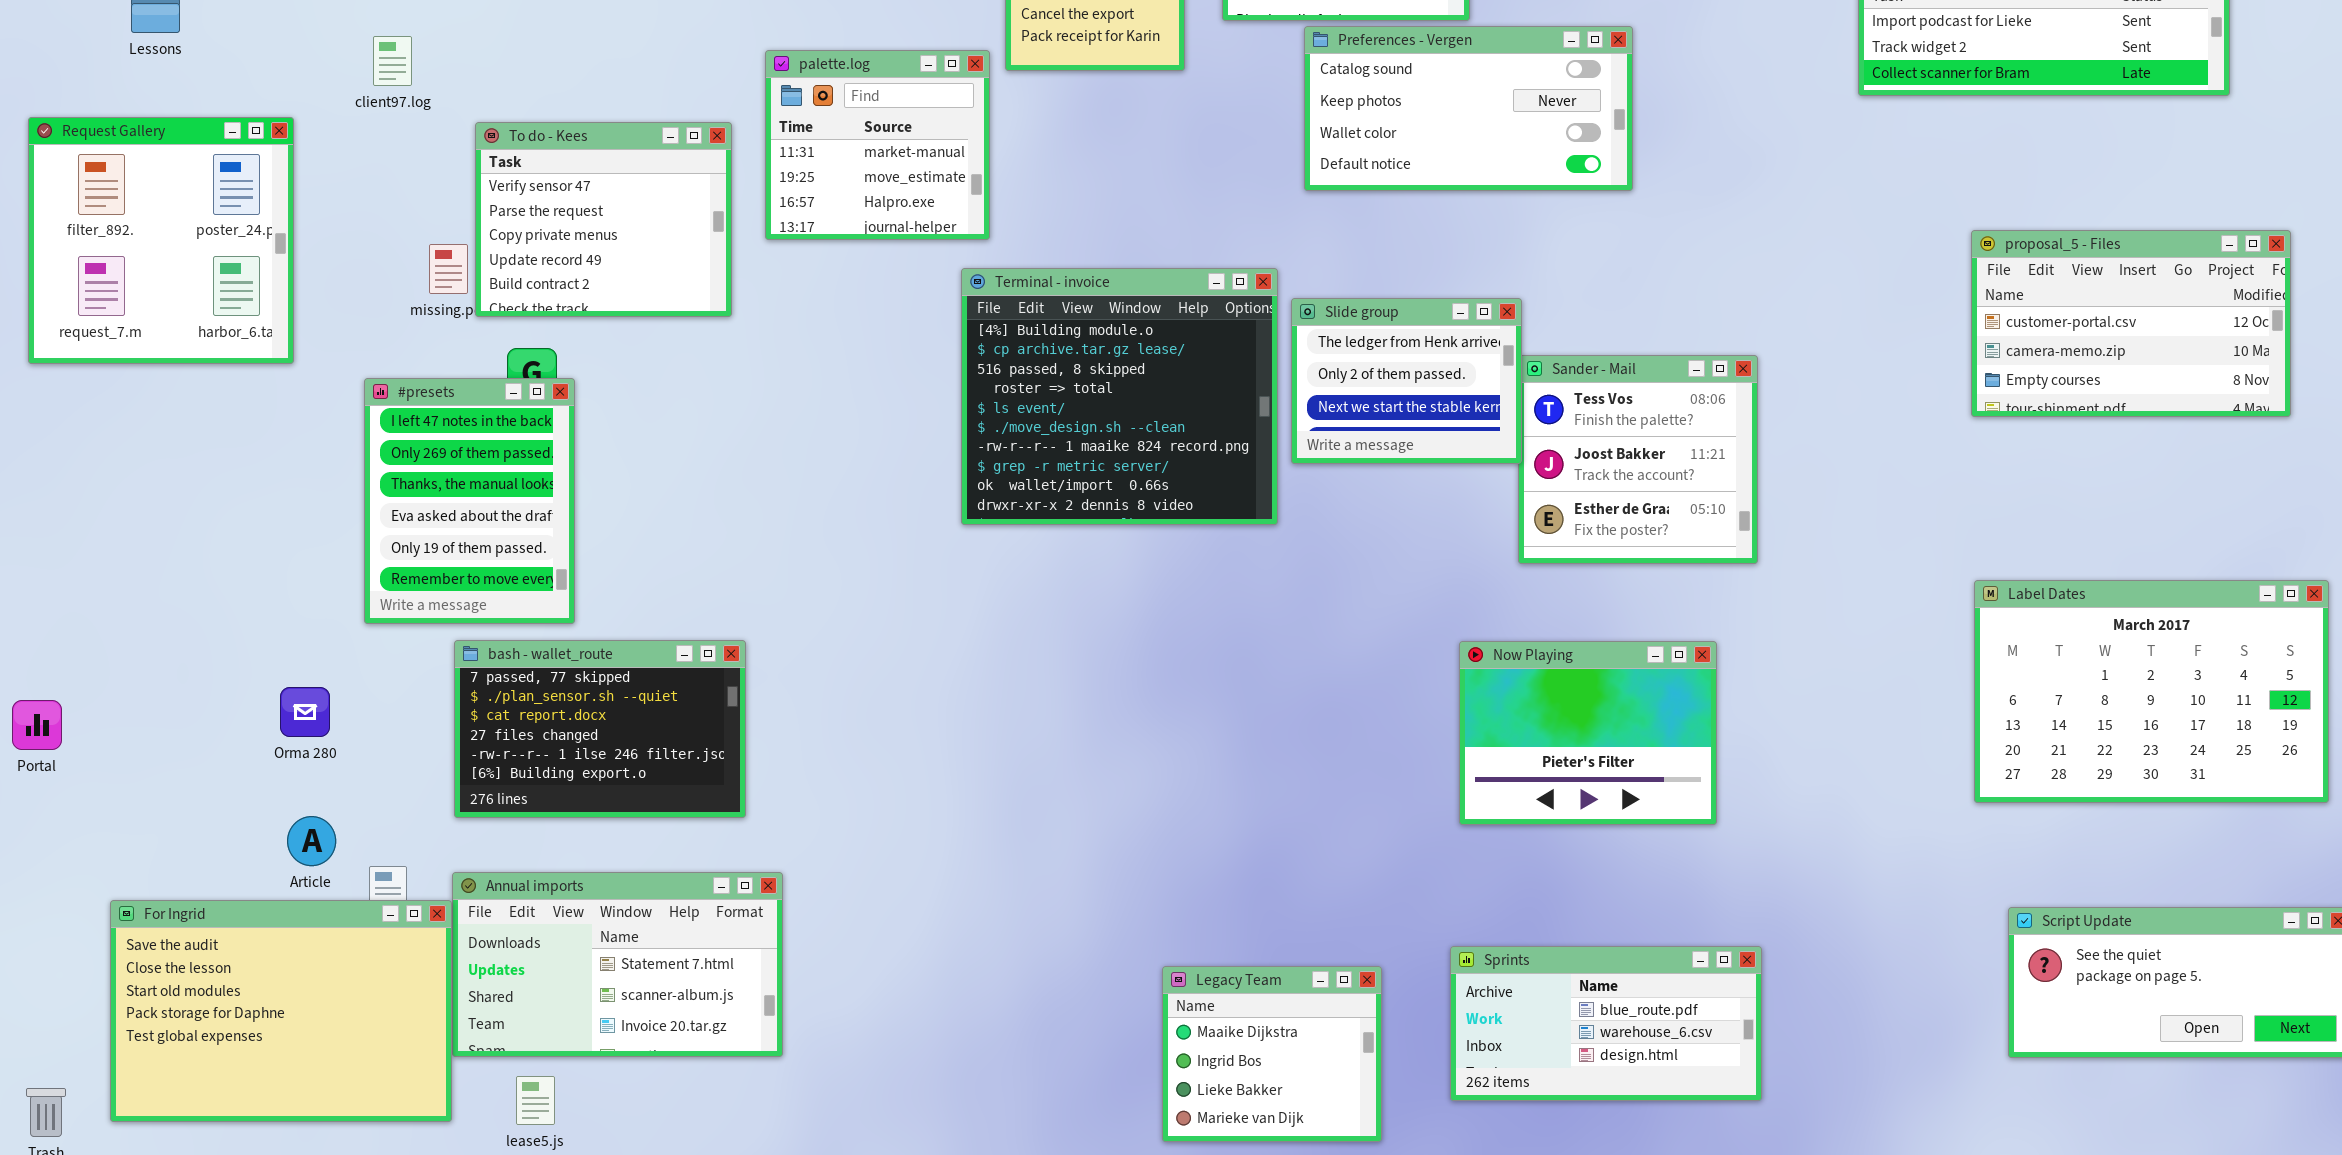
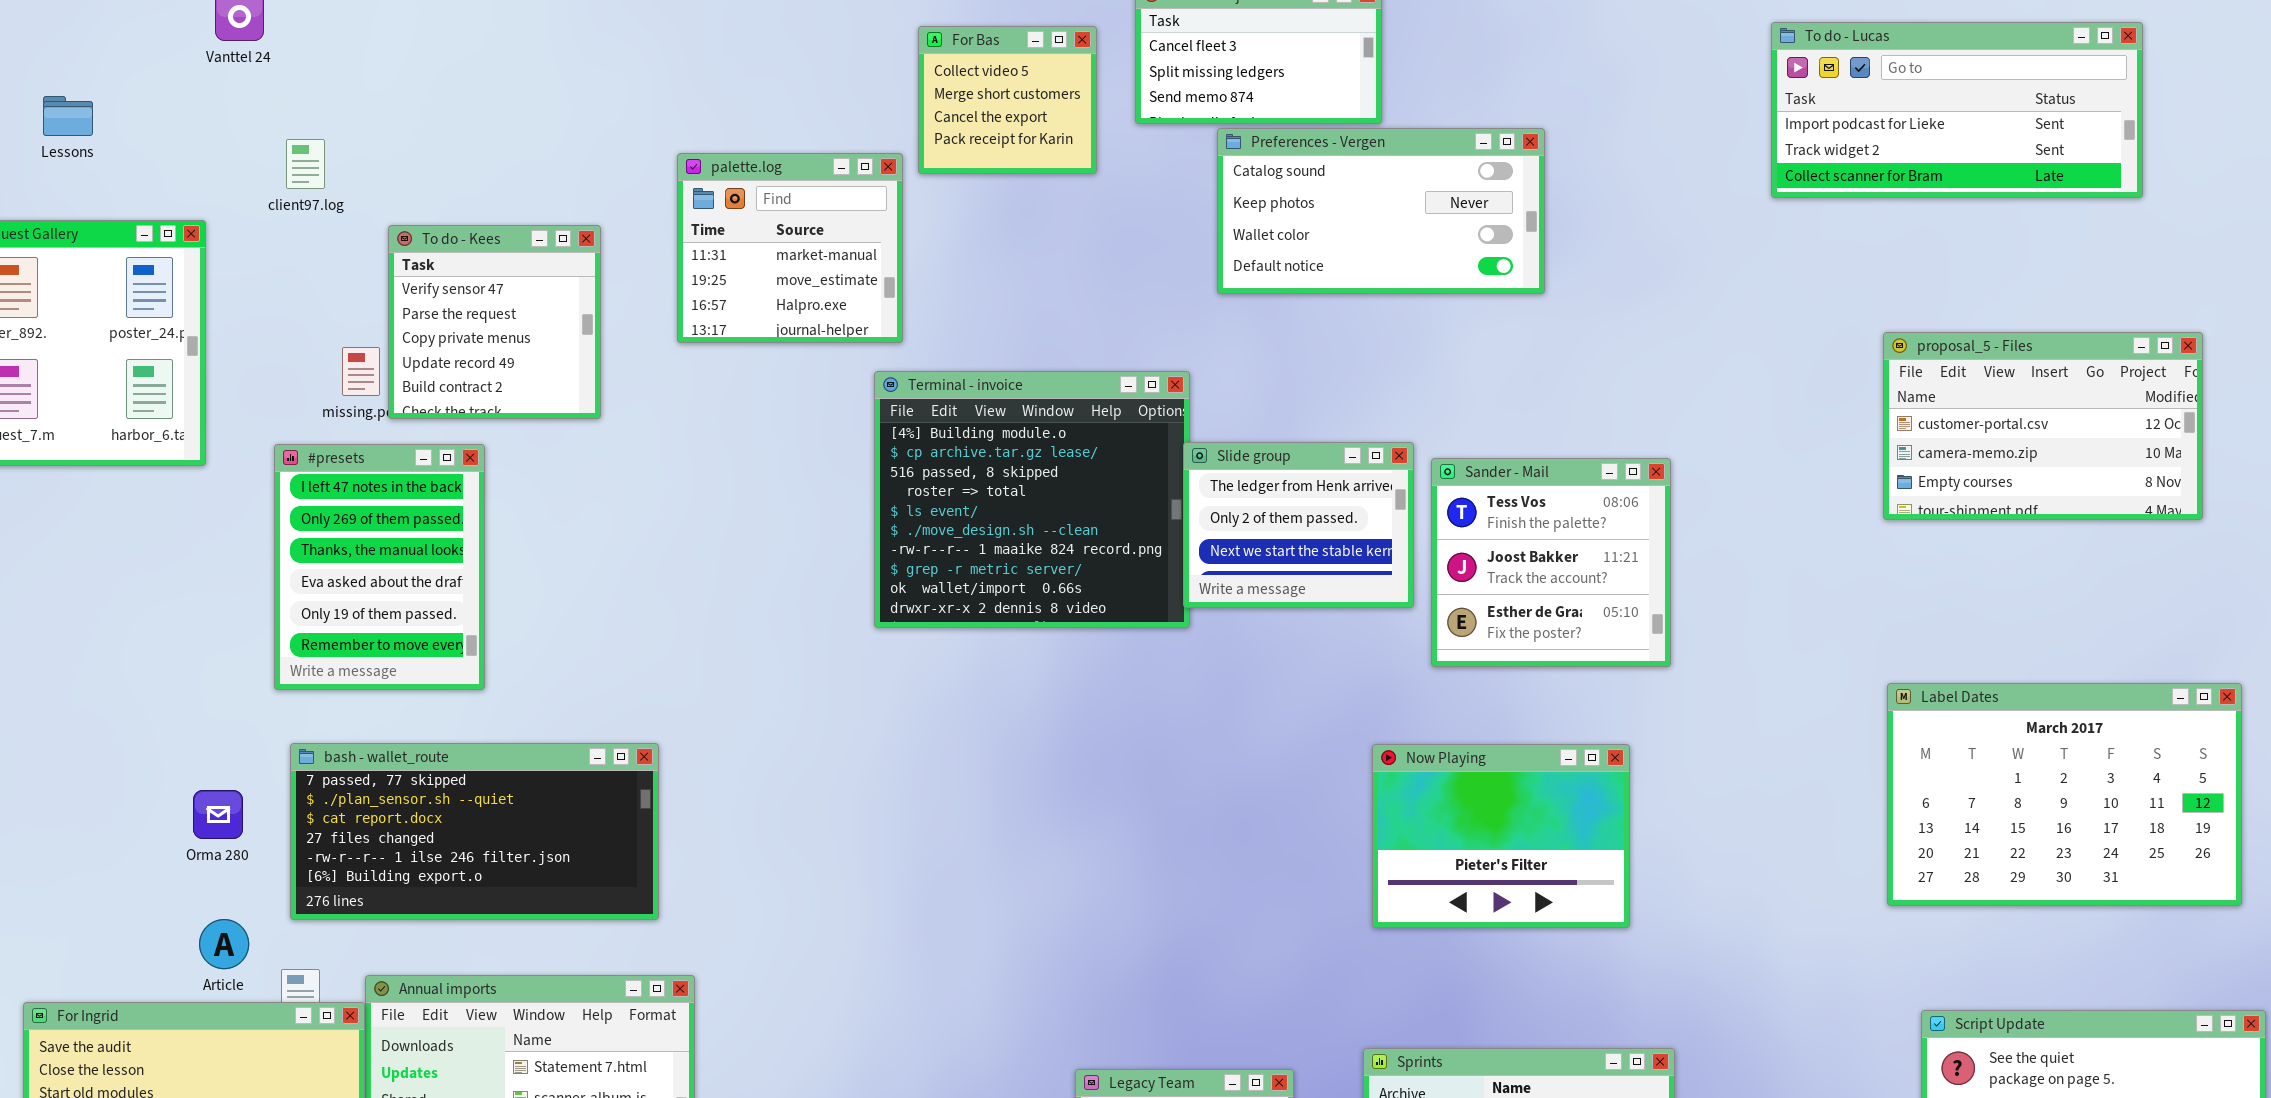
To do - Kees: [475,122,732,317] -> [388,225,601,419], resized
Slide group: [1291,298,1522,464] -> [1183,442,1414,608], moved
#presets: [364,378,575,624] -> [274,444,485,690], moved
bash - wallet_route: [454,640,746,818] -> [290,743,659,920], resized

